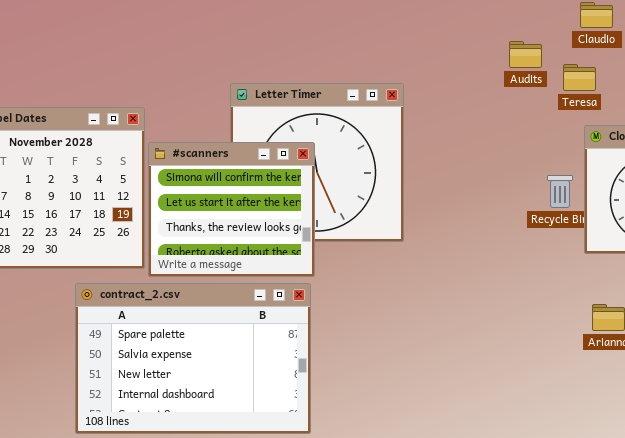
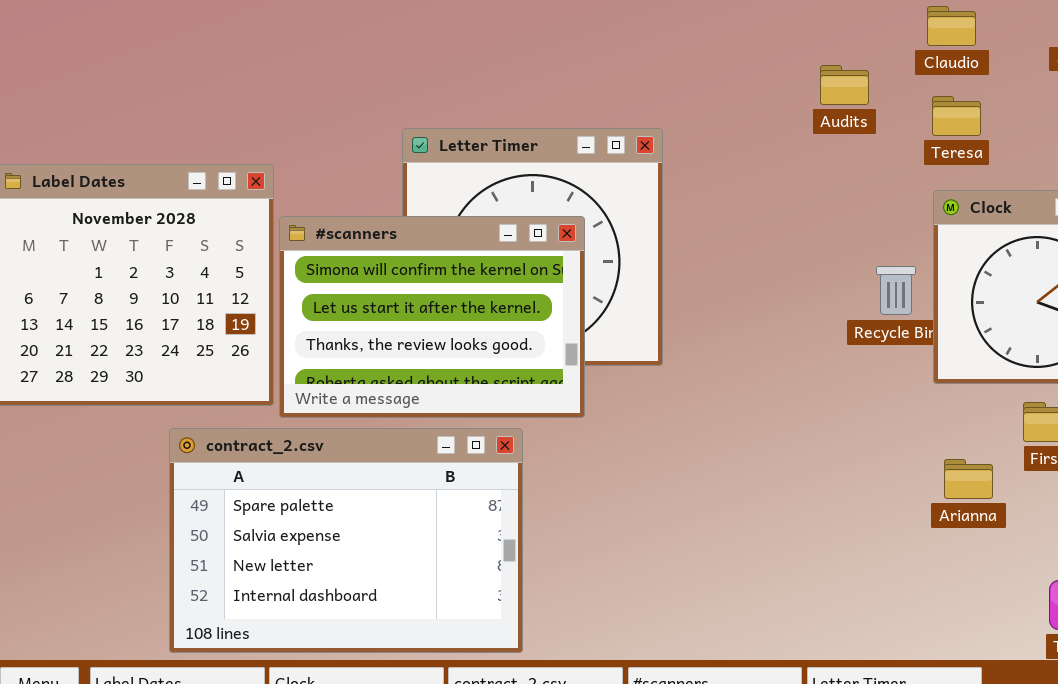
Teresa: [563,64,596,91] -> [932,96,981,136], moved
#scanners: [148,142,315,277] -> [279,216,585,418], resized

